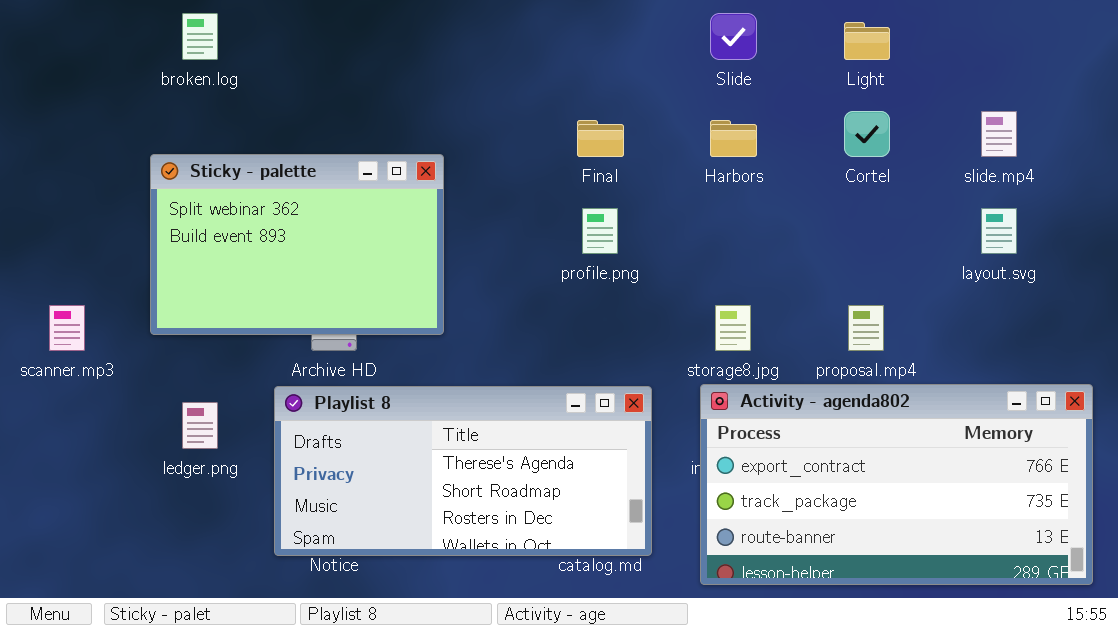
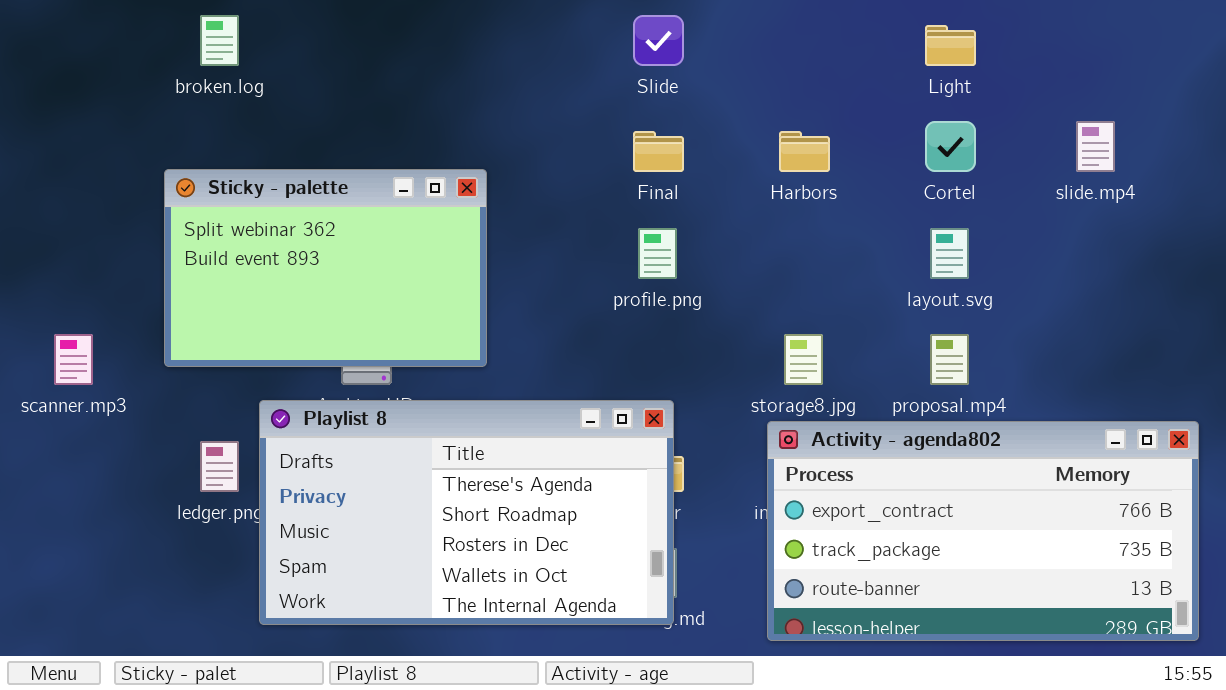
Slide: [710,13,757,60] -> [633,15,684,66], moved
layout.svg: [981,208,1017,254] -> [930,228,969,279], moved
Playlist 8: [274,386,652,556] -> [259,400,674,625], moved, resized

